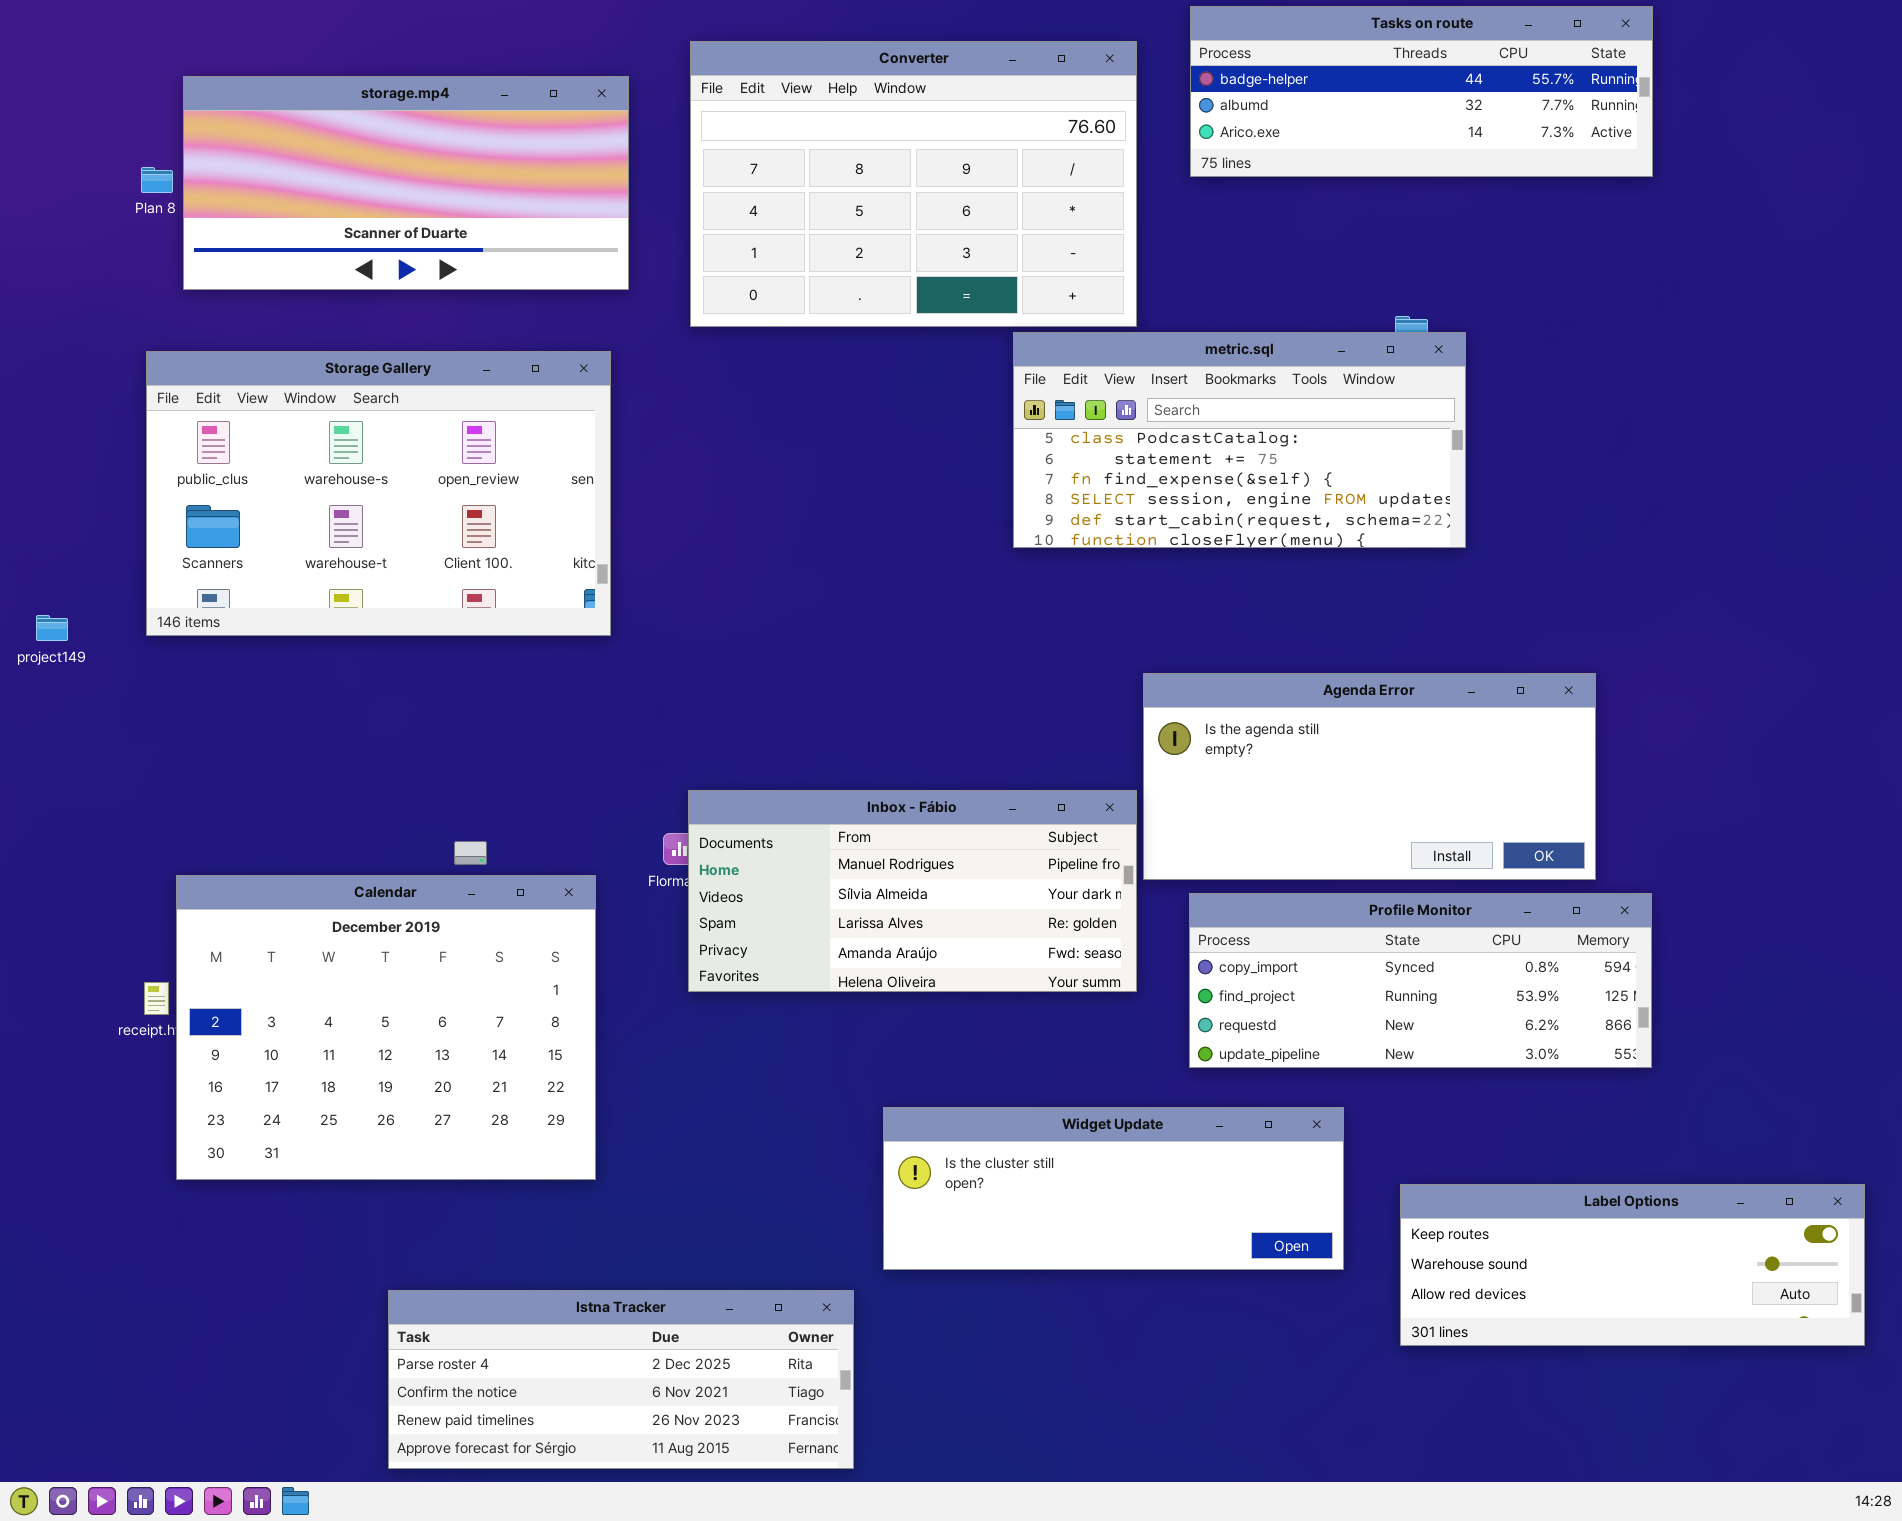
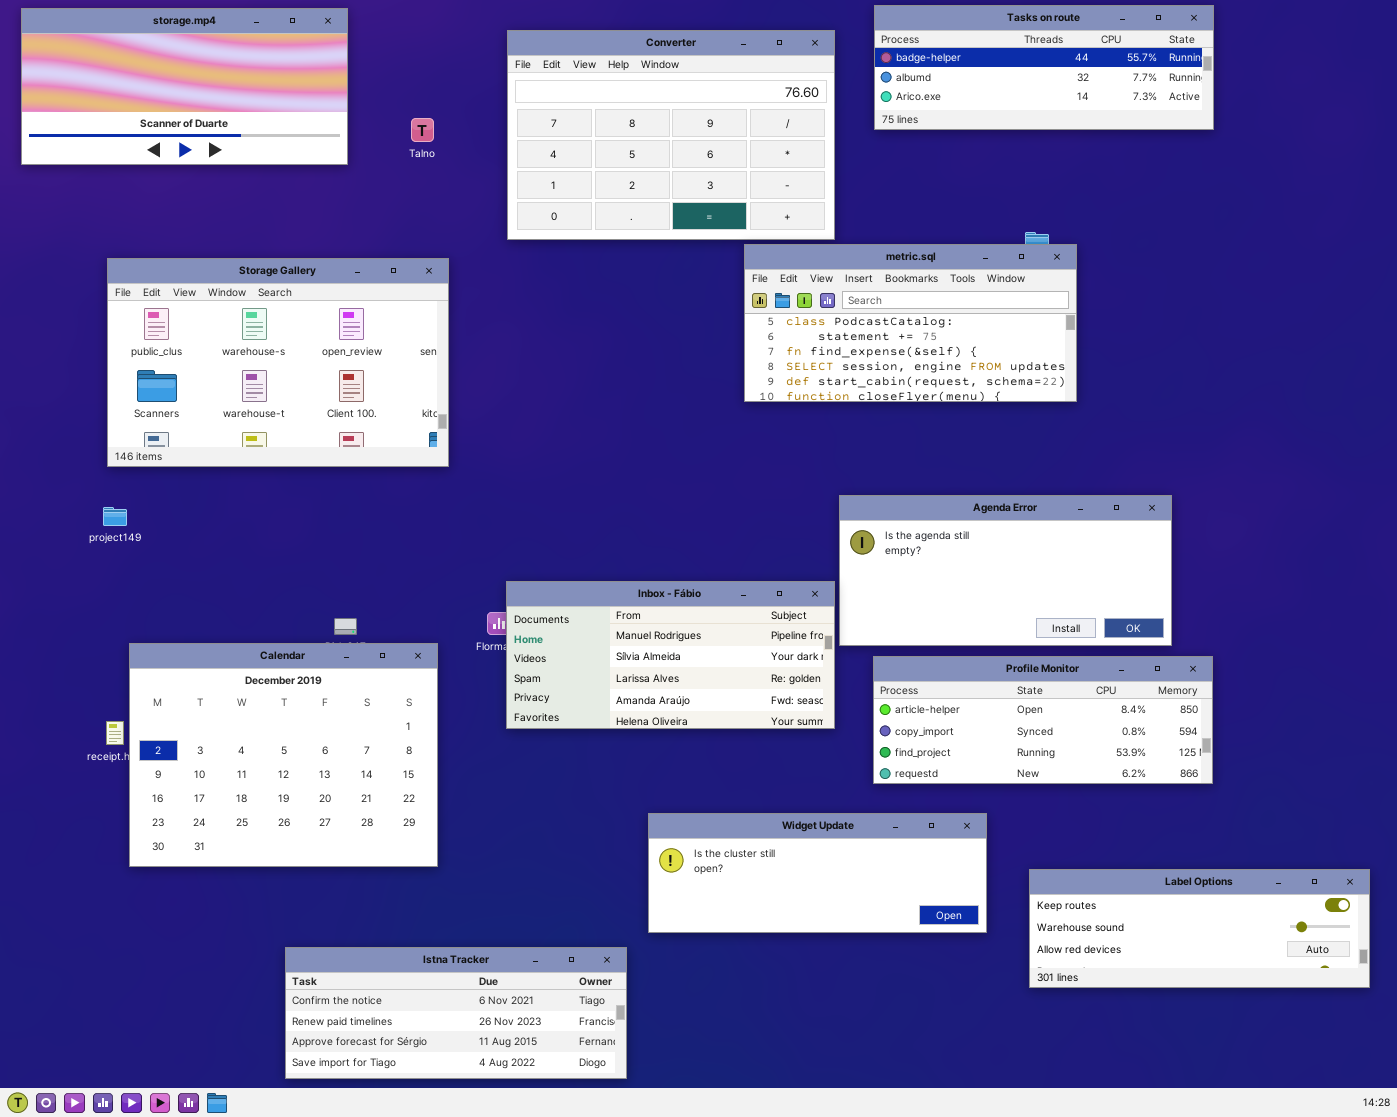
storage.mp4: [183,76,629,290] -> [21,8,348,165], moved
project149: [36,615,68,641] -> [103,507,127,526], moved
Profile Monitor: [1189,893,1652,1068] -> [873,656,1213,784], scrolled up 1 row
Istna Tracker: [388,1290,854,1469] -> [285,947,627,1079], scrolled down 1 row

